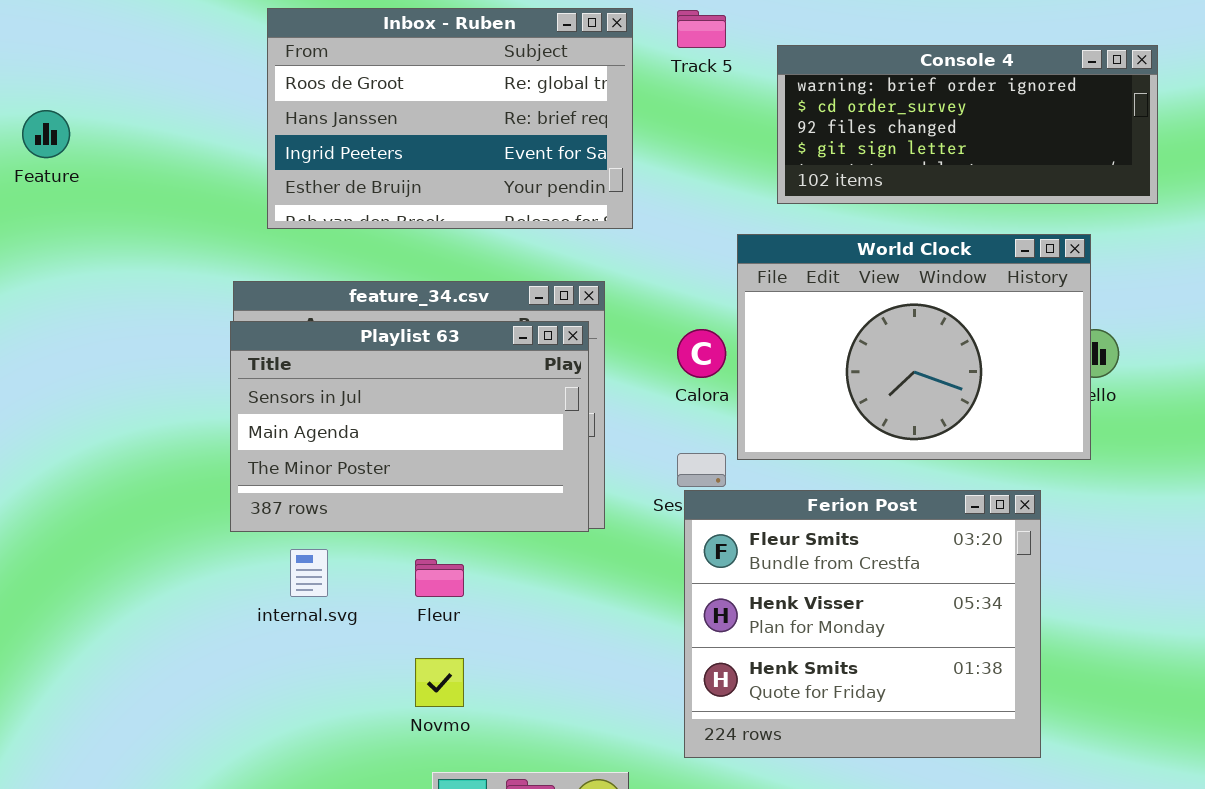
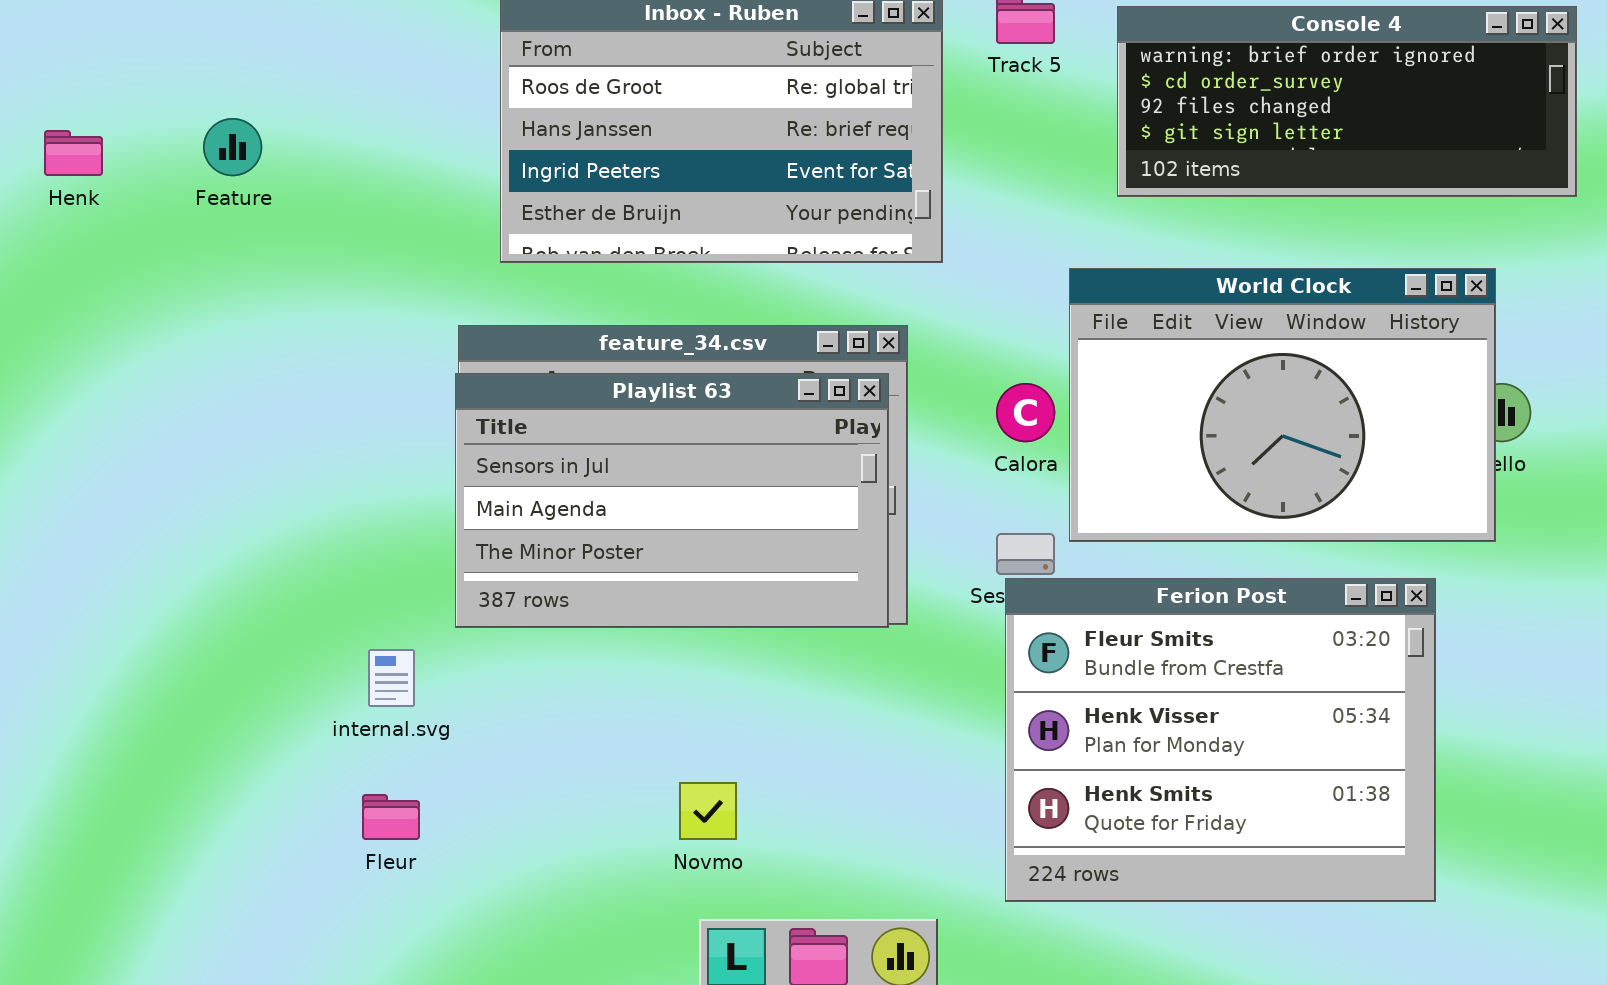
Console 4: [777,45,1158,204] -> [1117,6,1577,197], moved
internal.svg: [290,549,328,597] -> [368,649,415,707], moved
Fleur: [415,559,464,597] -> [362,794,420,840], moved

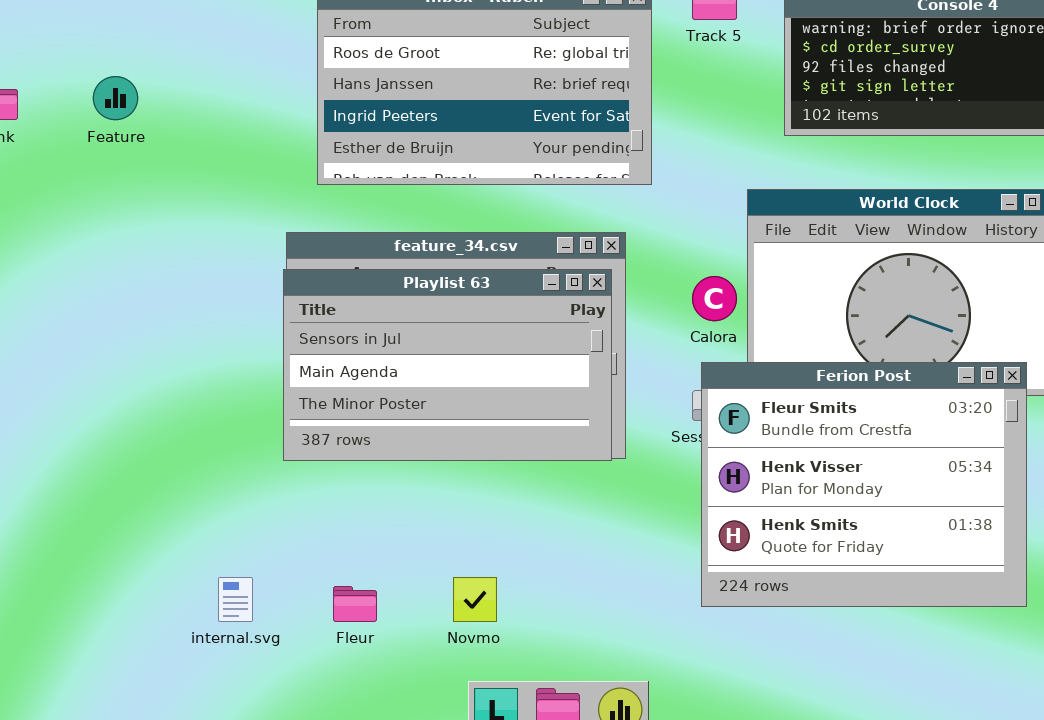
Ferion Post: [1005,578,1436,902] -> [701,362,1027,607], moved
internal.svg: [368,649,415,707] -> [218,577,253,622], moved
Fleur: [362,794,420,840] -> [333,586,377,622], moved

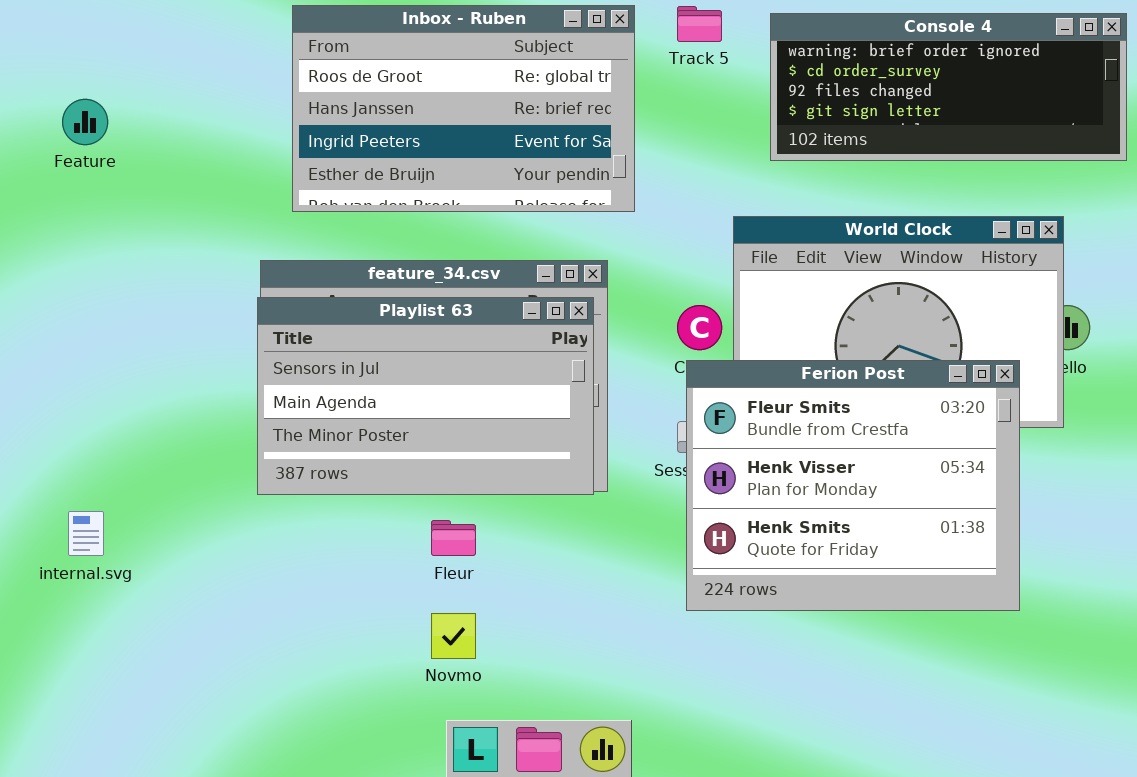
Ferion Post: [701,362,1027,607] -> [686,360,1020,611], moved
internal.svg: [218,577,253,622] -> [68,511,104,556], moved
Fleur: [333,586,377,622] -> [431,520,476,556], moved

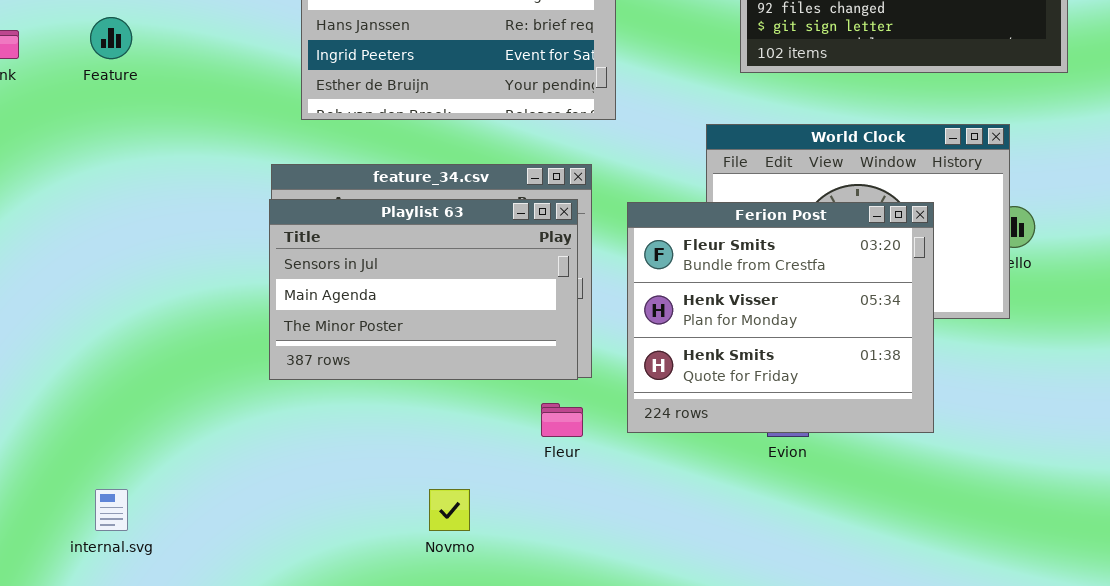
Ferion Post: [686,360,1020,611] -> [627,202,934,433], moved
internal.svg: [68,511,104,556] -> [95,489,128,531], moved
Fleur: [431,520,476,556] -> [541,403,583,437], moved

